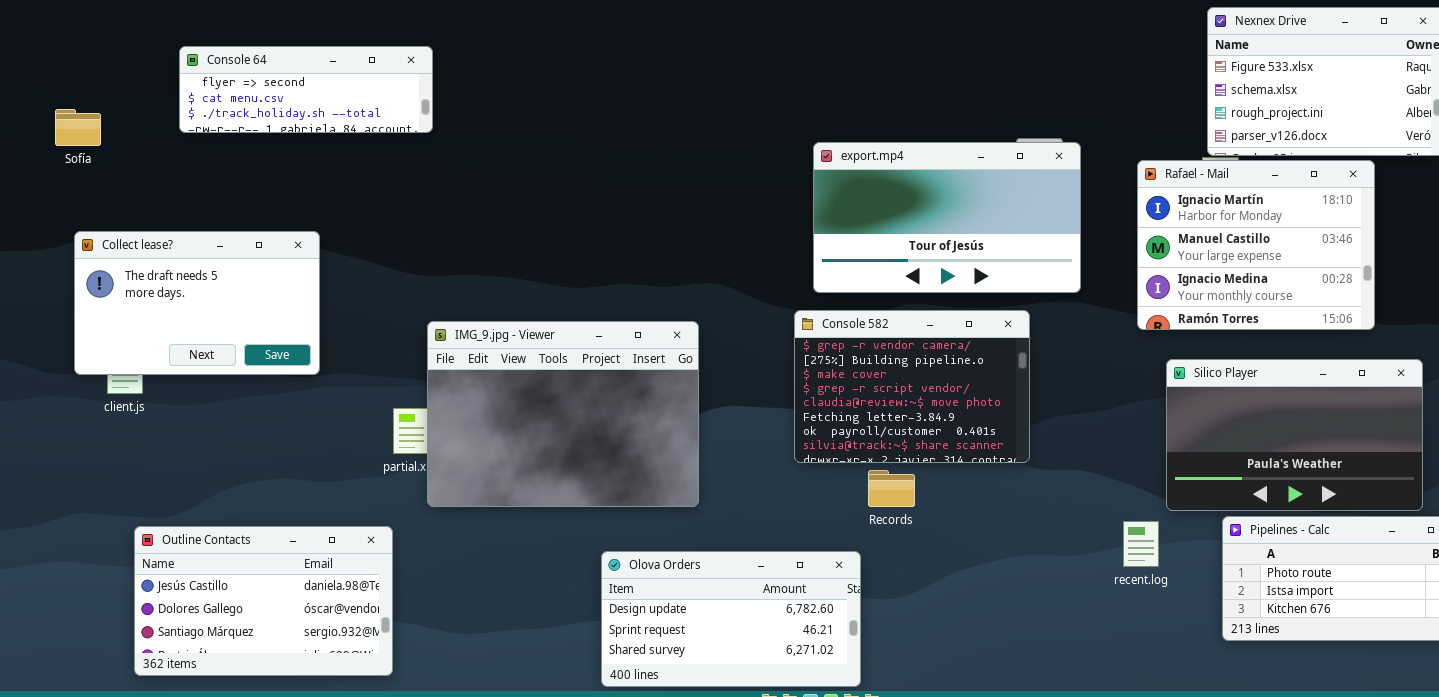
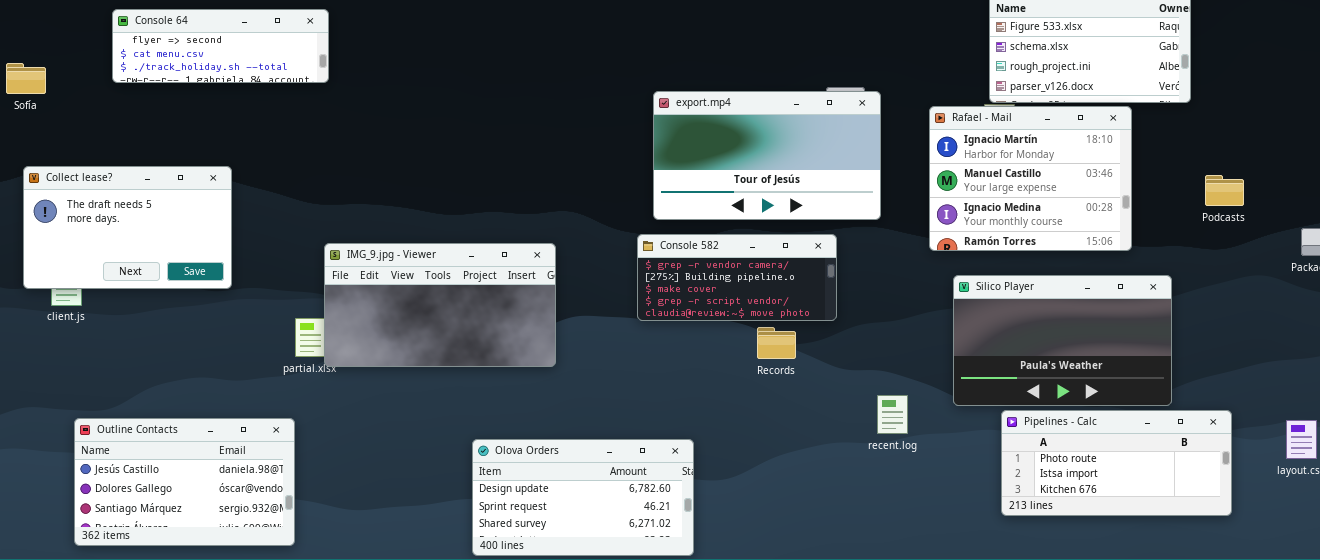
Console 582: [794,310,1030,463] -> [637,234,837,321], resized
IMG_9.jpg - Viewer: [427,321,699,507] -> [324,243,556,367], resized
Records: [868,470,915,507] -> [757,327,796,359], moved
recent.log: [1123,521,1159,567] -> [877,395,908,434], moved

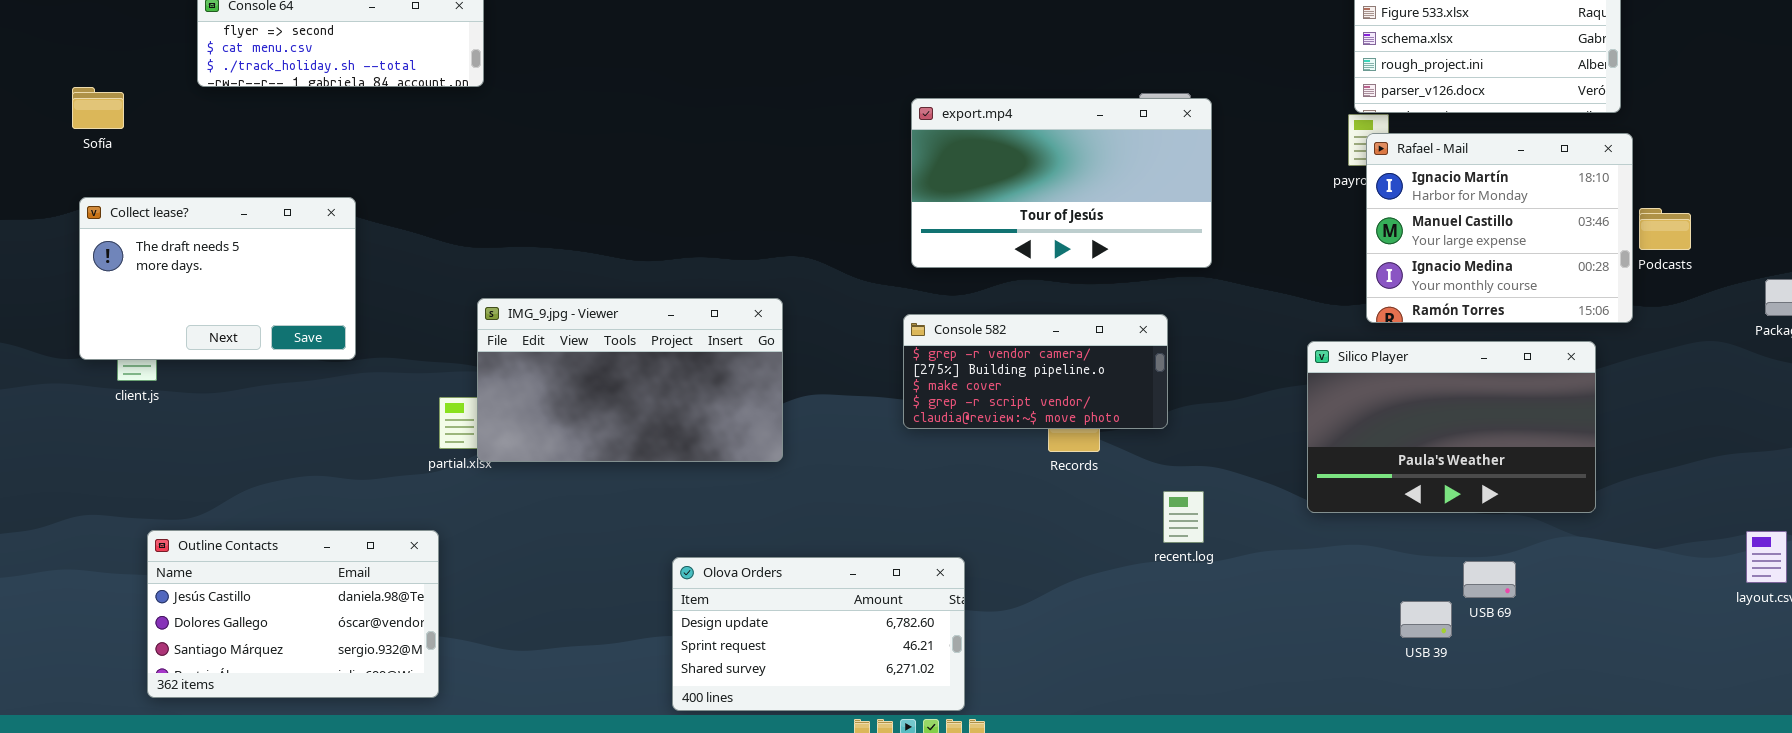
Sofía: [6,63,46,94] -> [72,87,124,129], moved
Rafael - Mail: [929,106,1132,251] -> [1366,133,1633,323], moved
Console 582: [637,234,837,321] -> [903,314,1168,429], moved
recent.log: [877,395,908,434] -> [1163,491,1204,543], moved
Pipelines - Calc: [1001,410,1232,516] -> none, closed

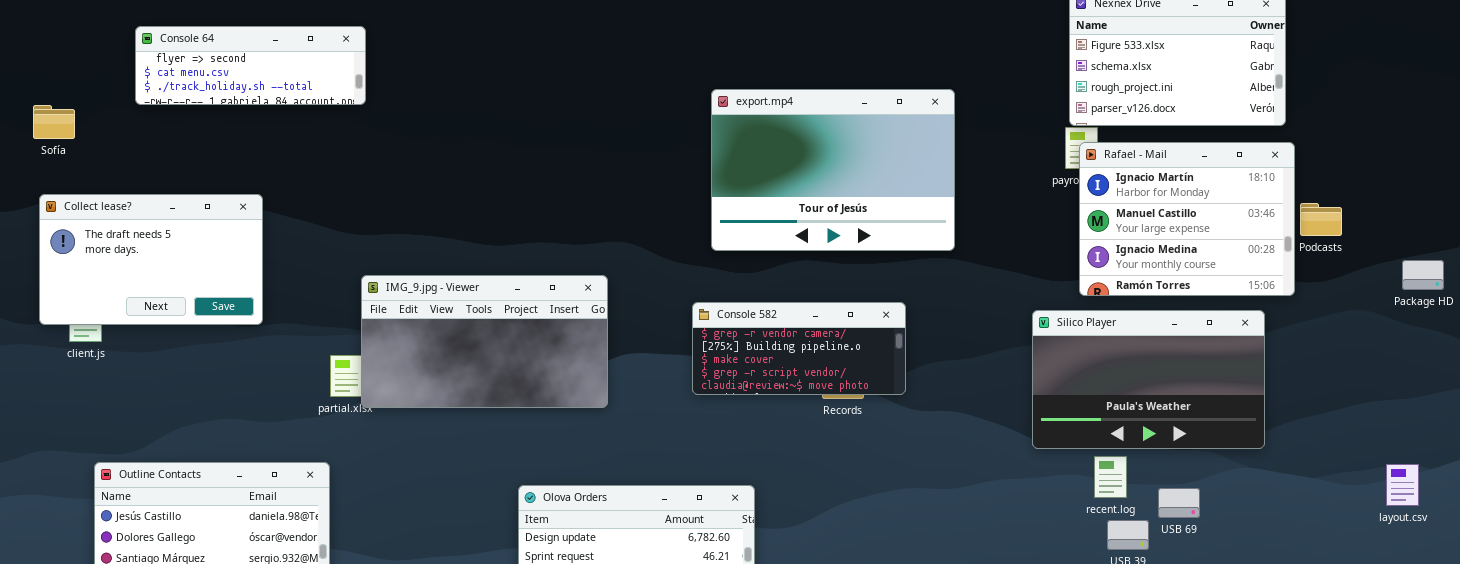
export.mp4: [911,98,1212,268] -> [711,89,955,251], resized
Console 582: [903,314,1168,429] -> [692,302,906,395], moved
recent.log: [1163,491,1204,543] -> [1094,456,1127,498], moved

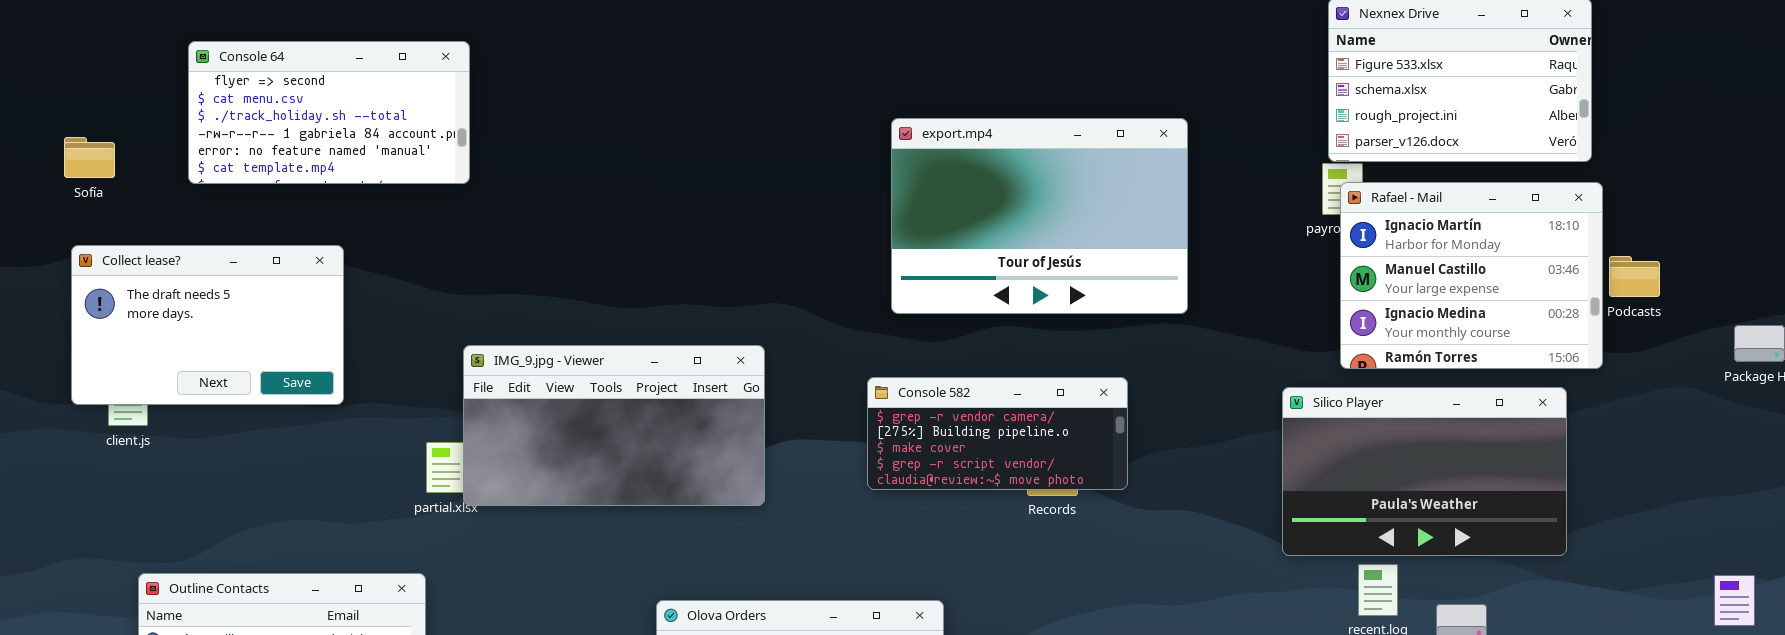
Console 64: [135,26,366,105] -> [188,41,470,184], resized

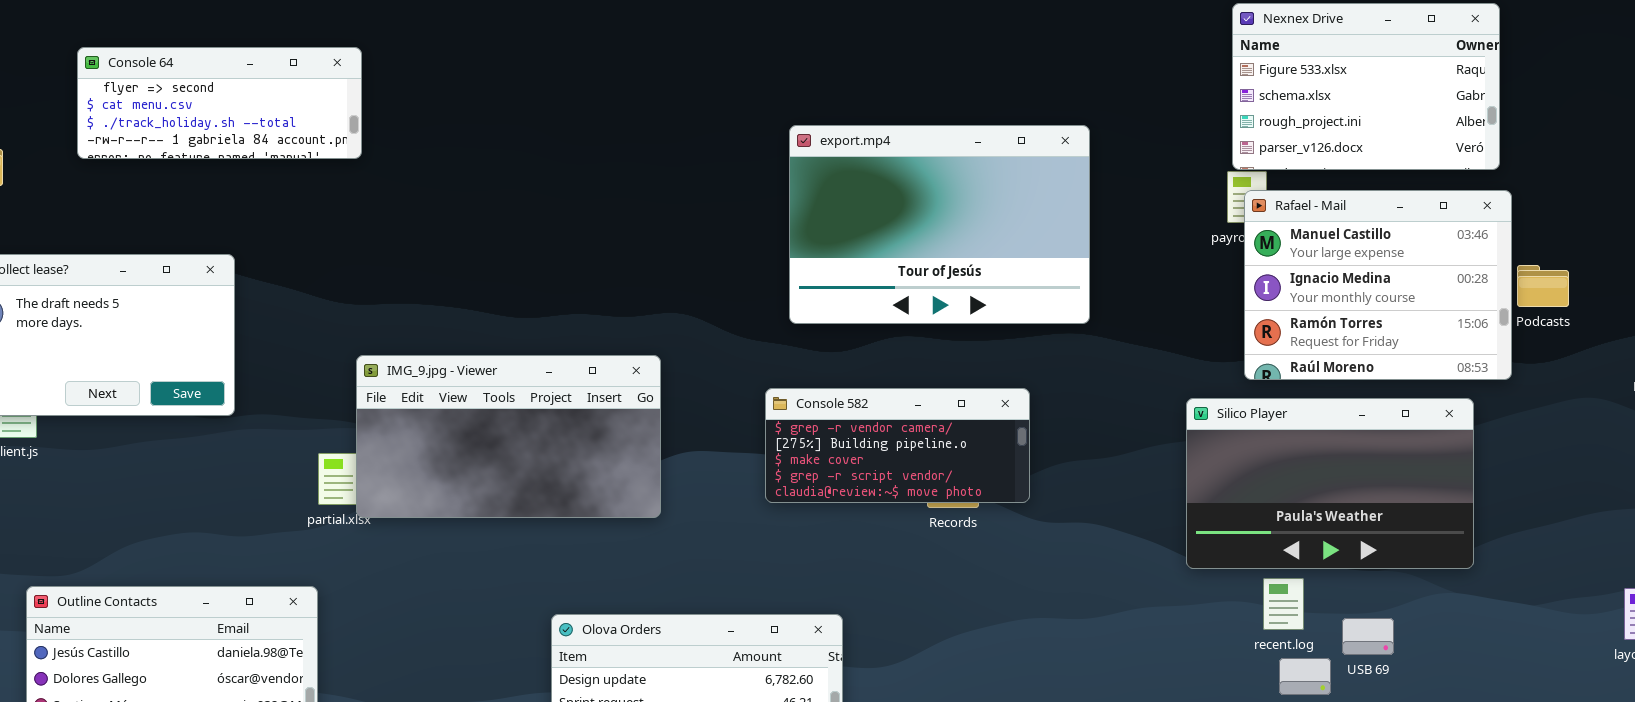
Console 64: [188,41,470,184] -> [77,47,362,159], resized
Rafael - Mail: [1340,182,1603,369] -> [1244,190,1512,380], scrolled down 1 row

